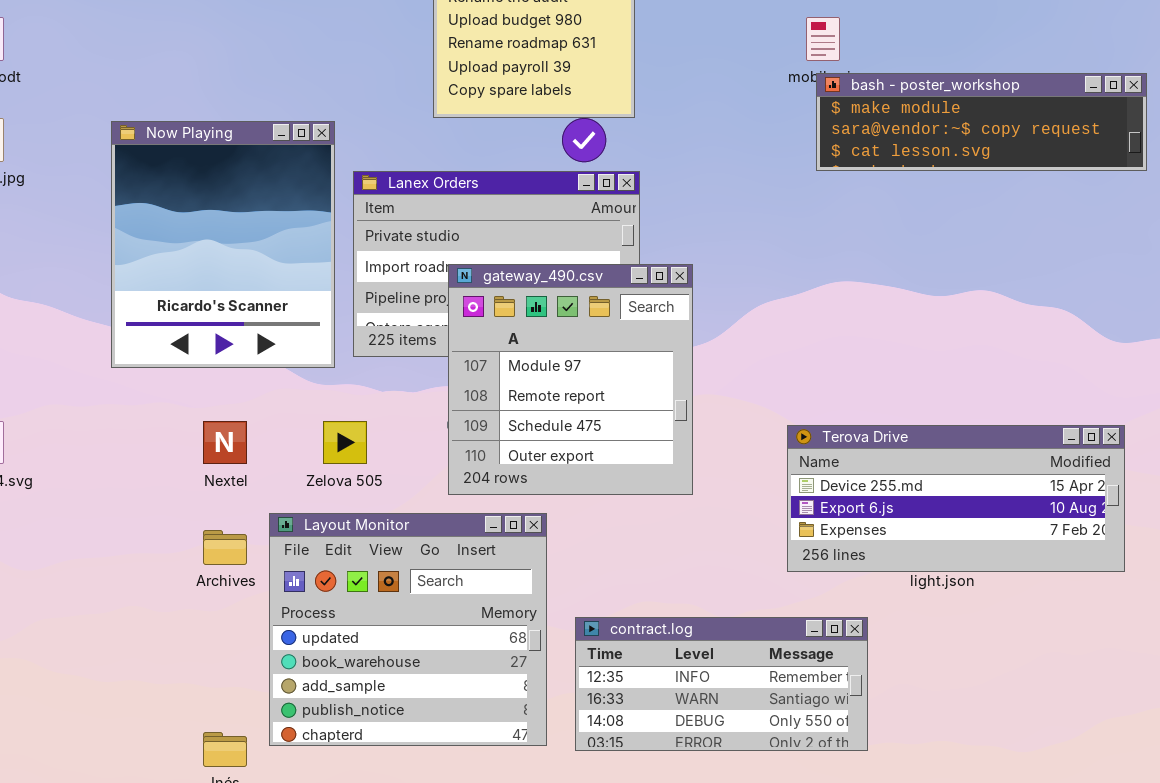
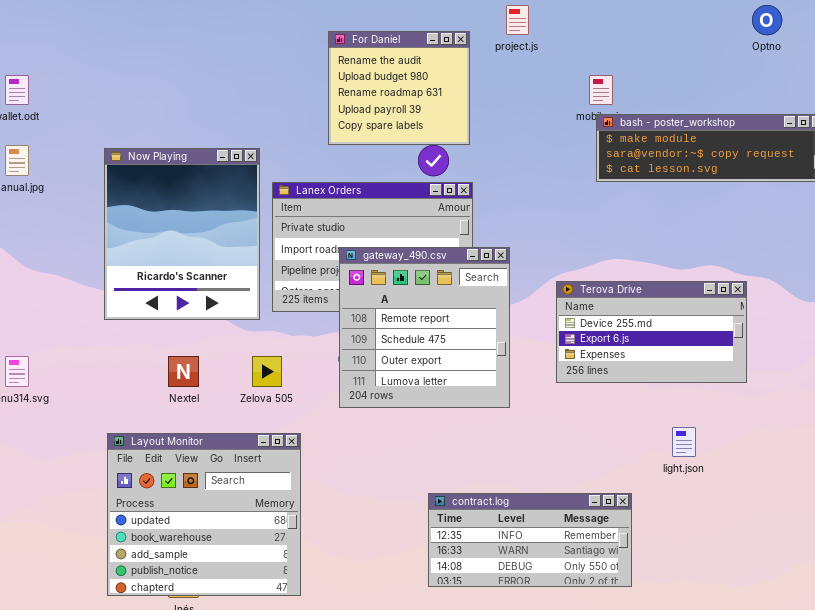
gateway_490.csv: [448,264,693,495] -> [339,247,510,408], scrolled down 1 row
Terova Drive: [787,425,1125,572] -> [556,281,747,383], moved, resized
Layout Monitor: [269,513,547,746] -> [107,433,301,596], moved

